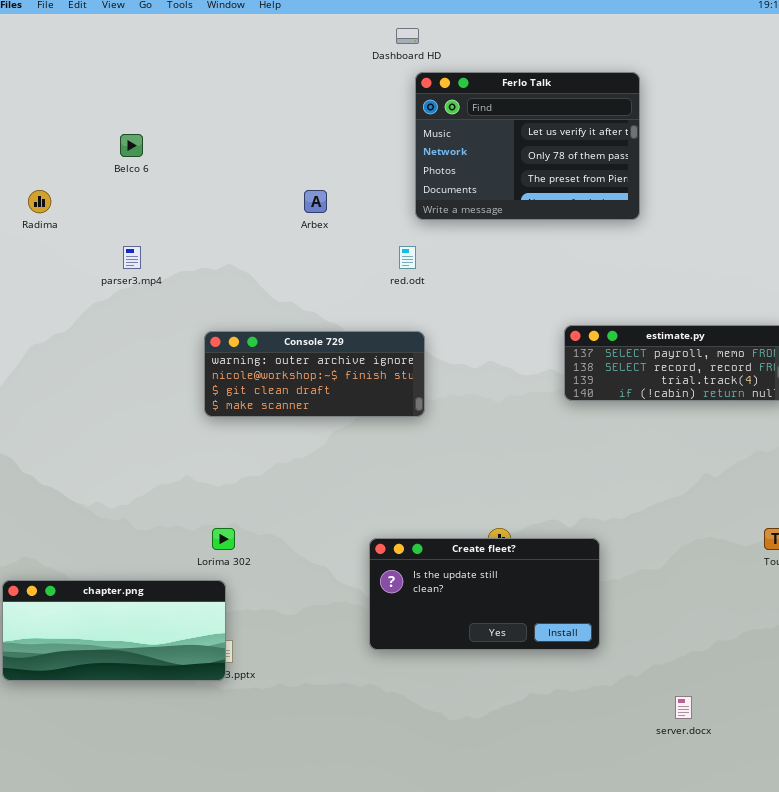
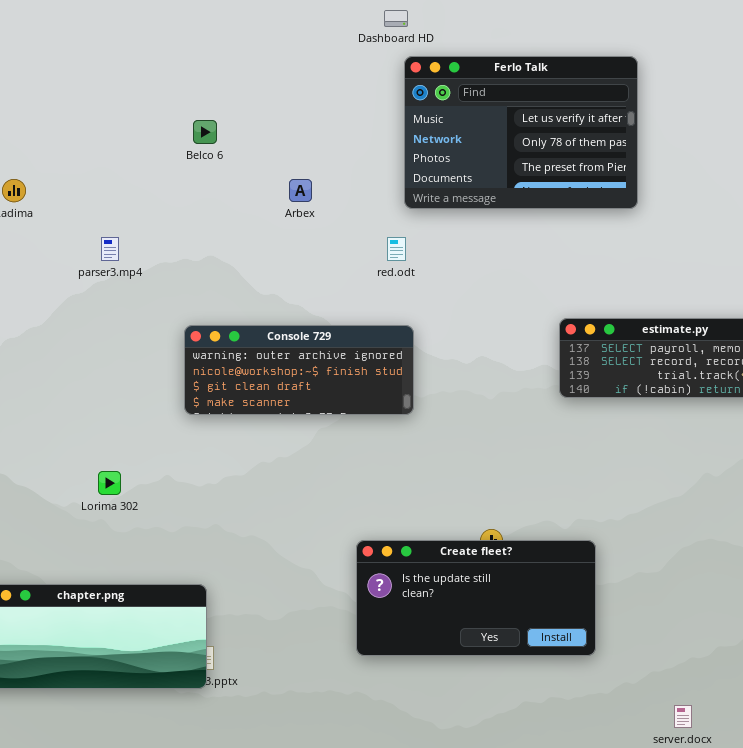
Belco 6: [120,134,143,157] -> [193,120,217,144], moved
Lorima 302: [212,528,235,550] -> [98,471,121,495], moved

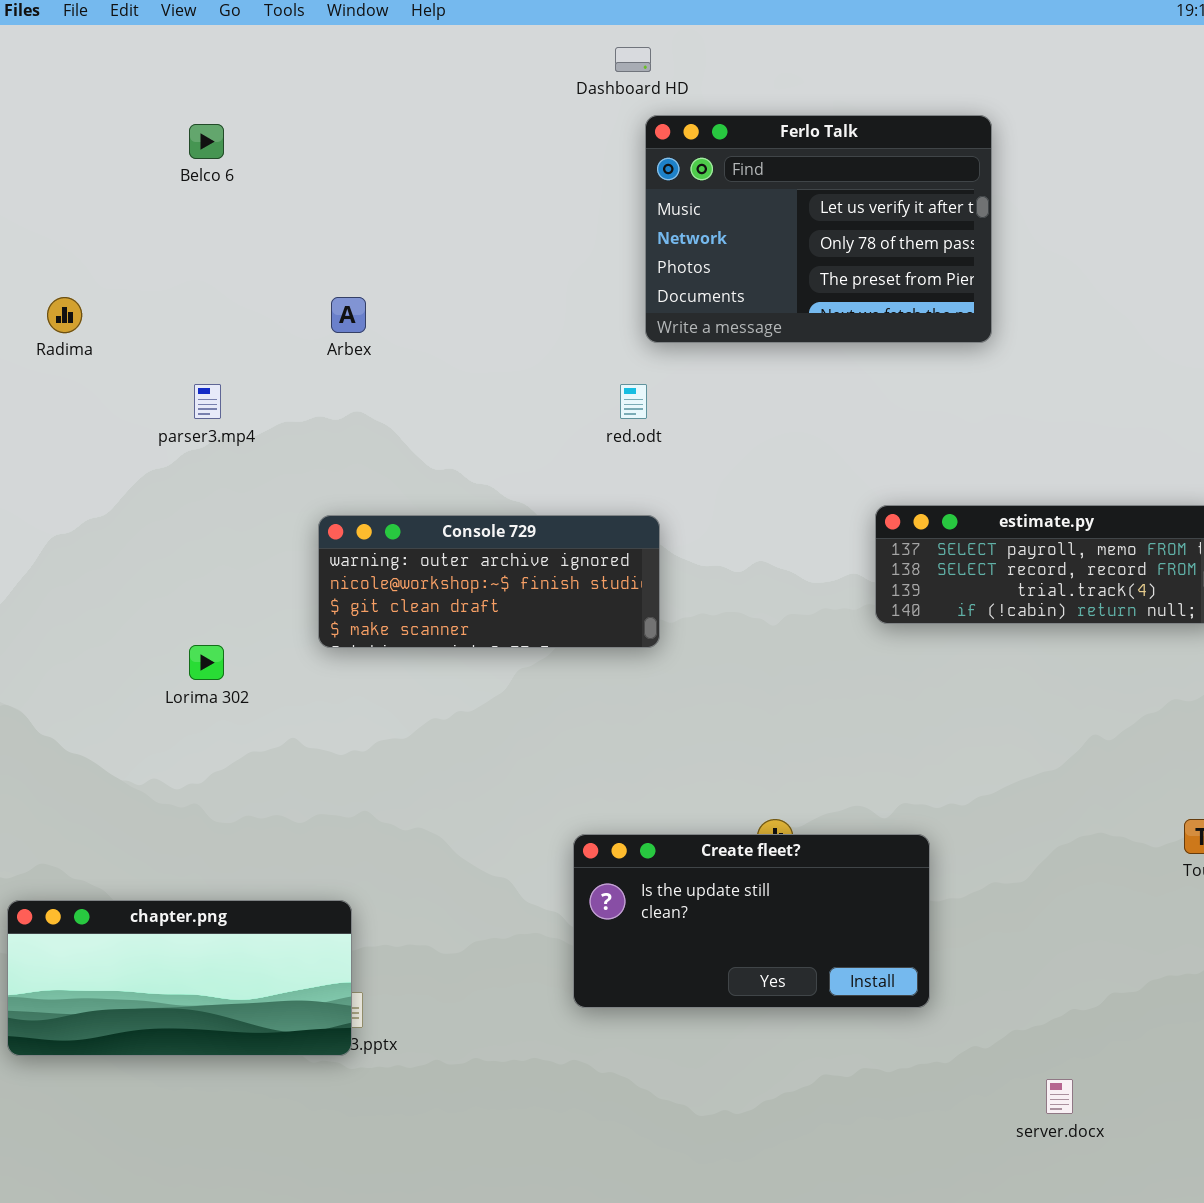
Belco 6: [193,120,217,144] -> [189,124,224,159], moved
Arbex: [289,179,312,202] -> [331,297,366,333], moved
Lorima 302: [98,471,121,495] -> [189,645,224,680], moved

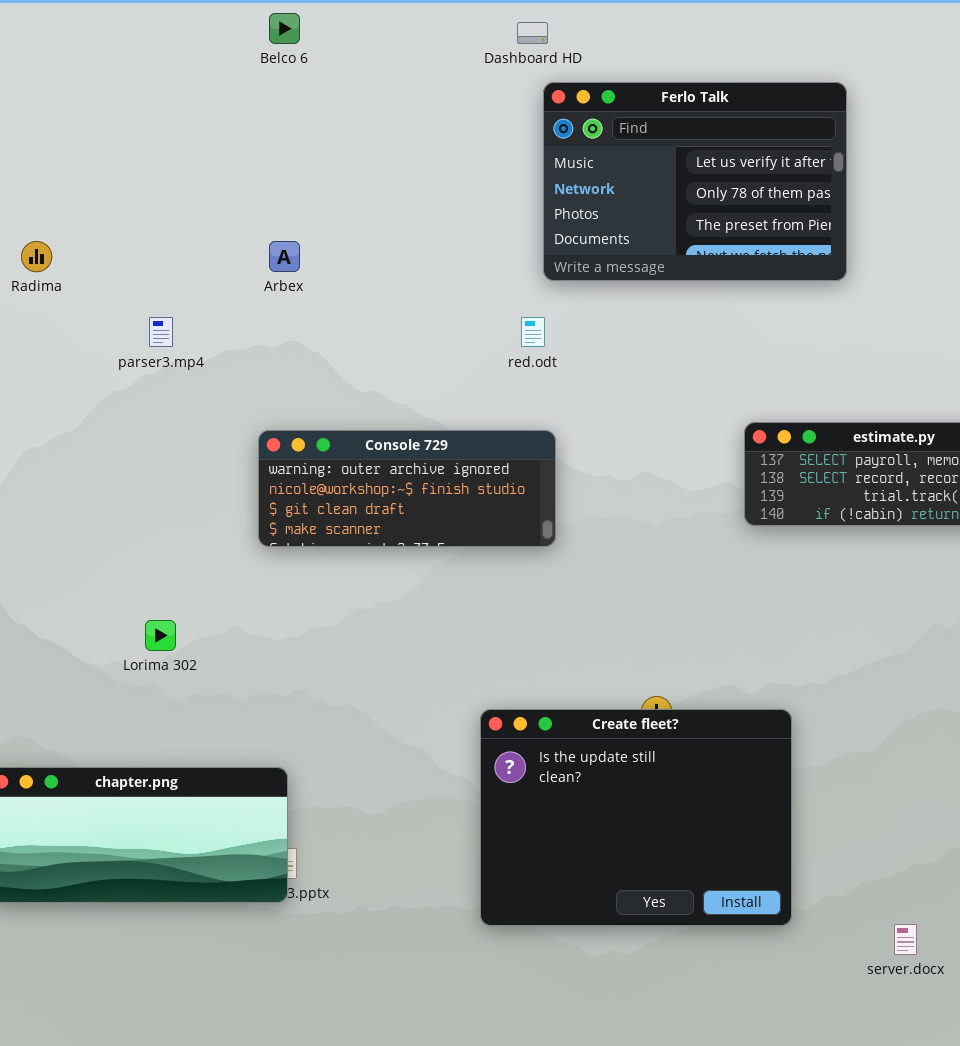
Belco 6: [189,124,224,159] -> [269,13,300,44], moved
Lorima 302: [189,645,224,680] -> [145,620,176,651], moved
Create fleet?: [573,834,930,1008] -> [480,709,792,926], resized

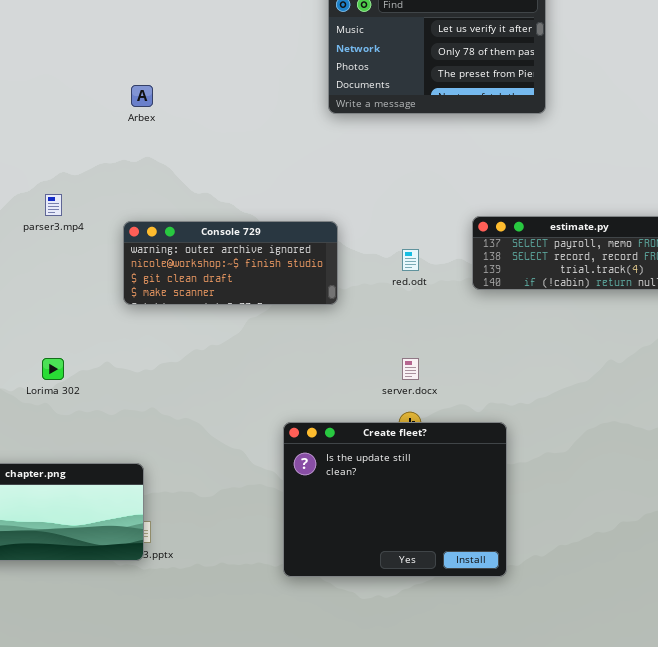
parser3.mp4: [149,317,173,347] -> [45,194,62,216], moved
red.odt: [521,317,545,347] -> [402,249,419,271], moved
server.docx: [894,924,917,955] -> [402,358,419,380], moved

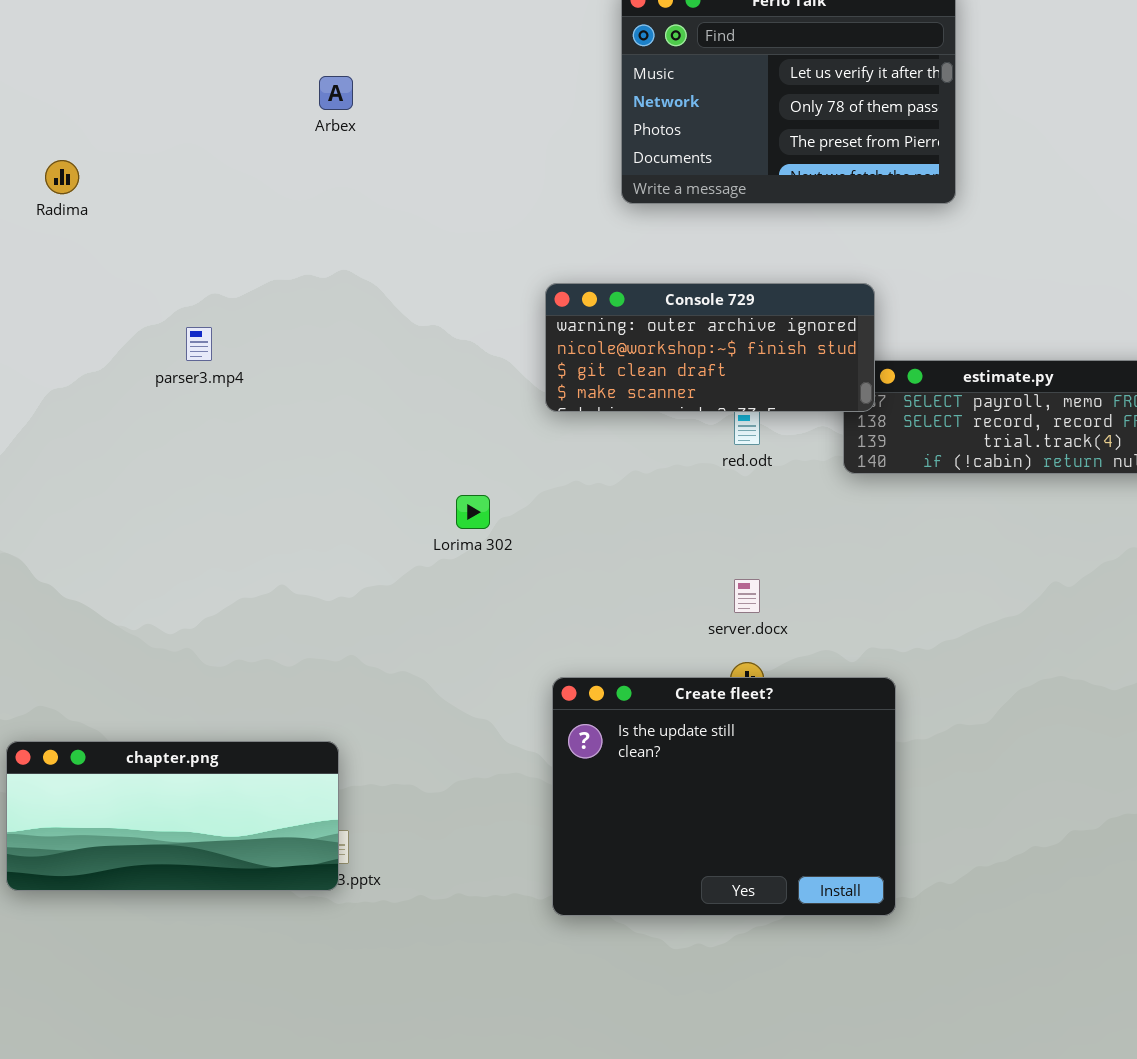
Arbex: [131,85,153,107] -> [319,76,353,110], moved
Console 729: [123,221,338,305] -> [545,283,875,412], moved
Lorima 302: [42,358,64,380] -> [456,495,490,529], moved

